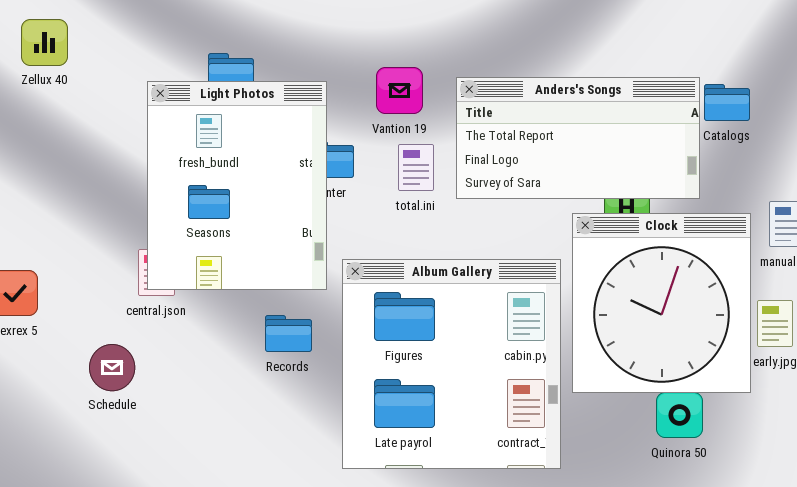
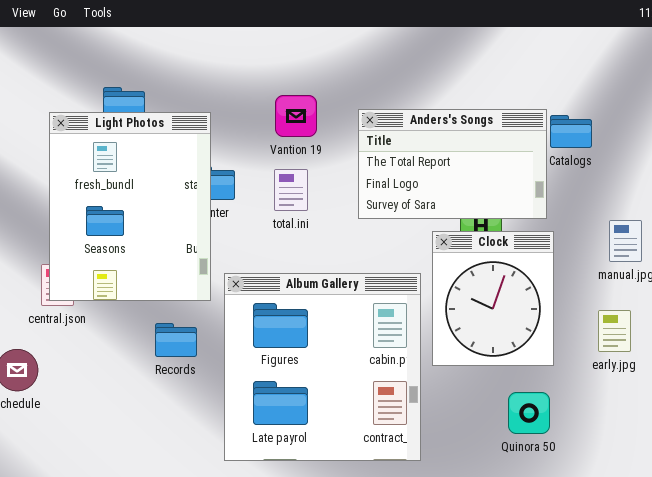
Vantion 19: [376,67,423,114] -> [275,95,317,137], moved
Anders's Songs: [456,77,700,199] -> [358,109,547,219], resized
Clock: [572,213,751,393] -> [432,231,554,366], resized

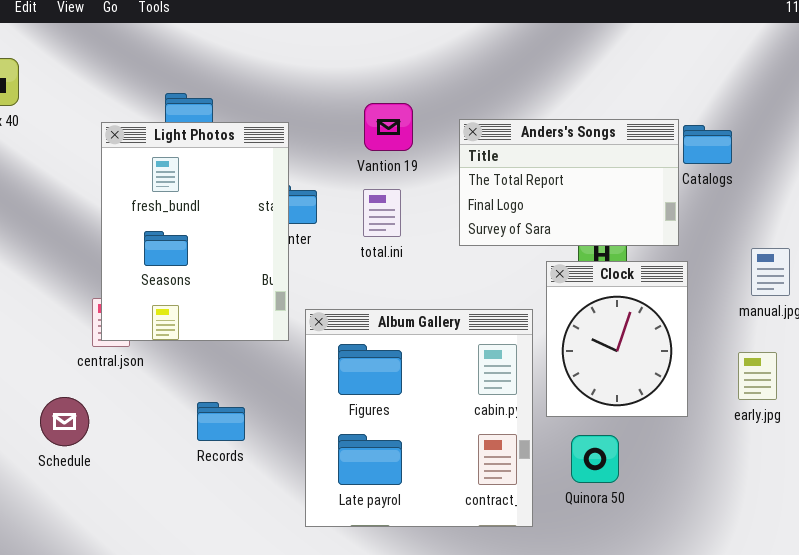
Records: [155,323,197,357] -> [197,402,245,441], moved
Quinora 50: [508,392,550,434] -> [571,435,619,483], moved

